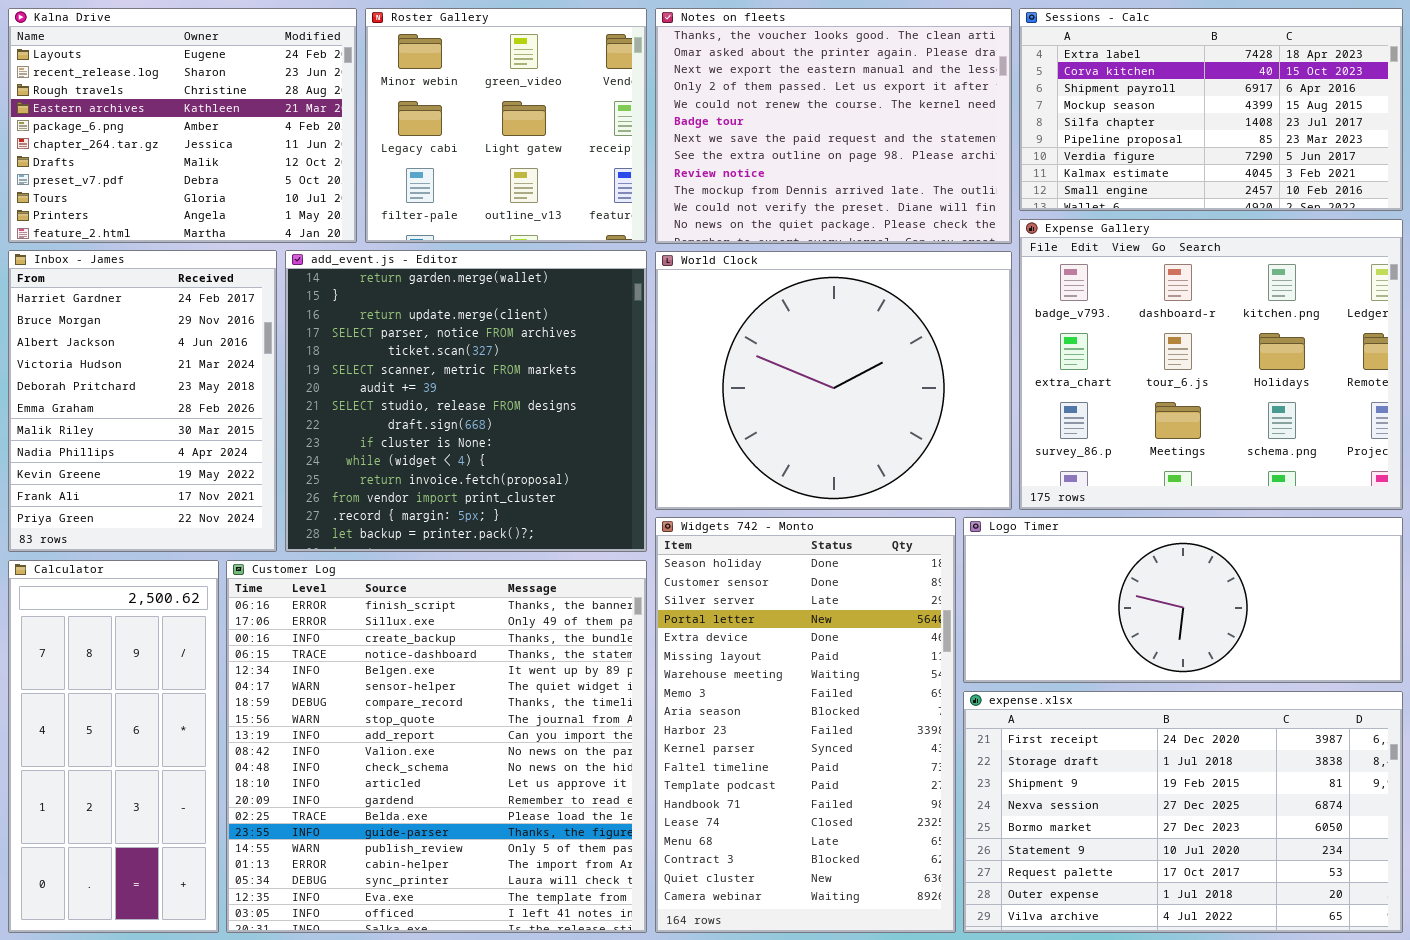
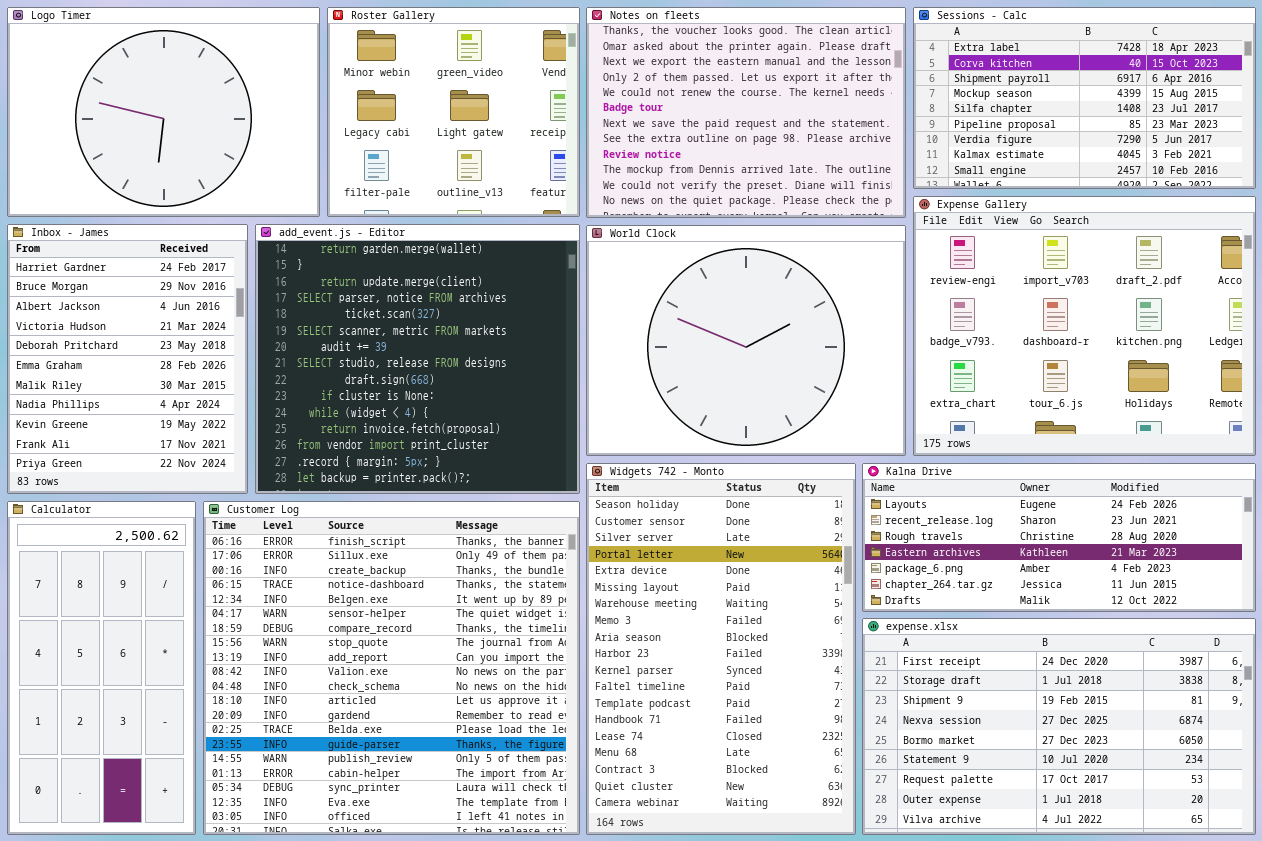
Kalna Drive: [8,8,357,243] -> [862,463,1256,612], moved, resized
Expense Gallery: [1019,219,1403,510] -> [913,196,1256,456], scrolled up 1 row
Logo Timer: [963,517,1403,683] -> [7,7,320,217], moved, resized

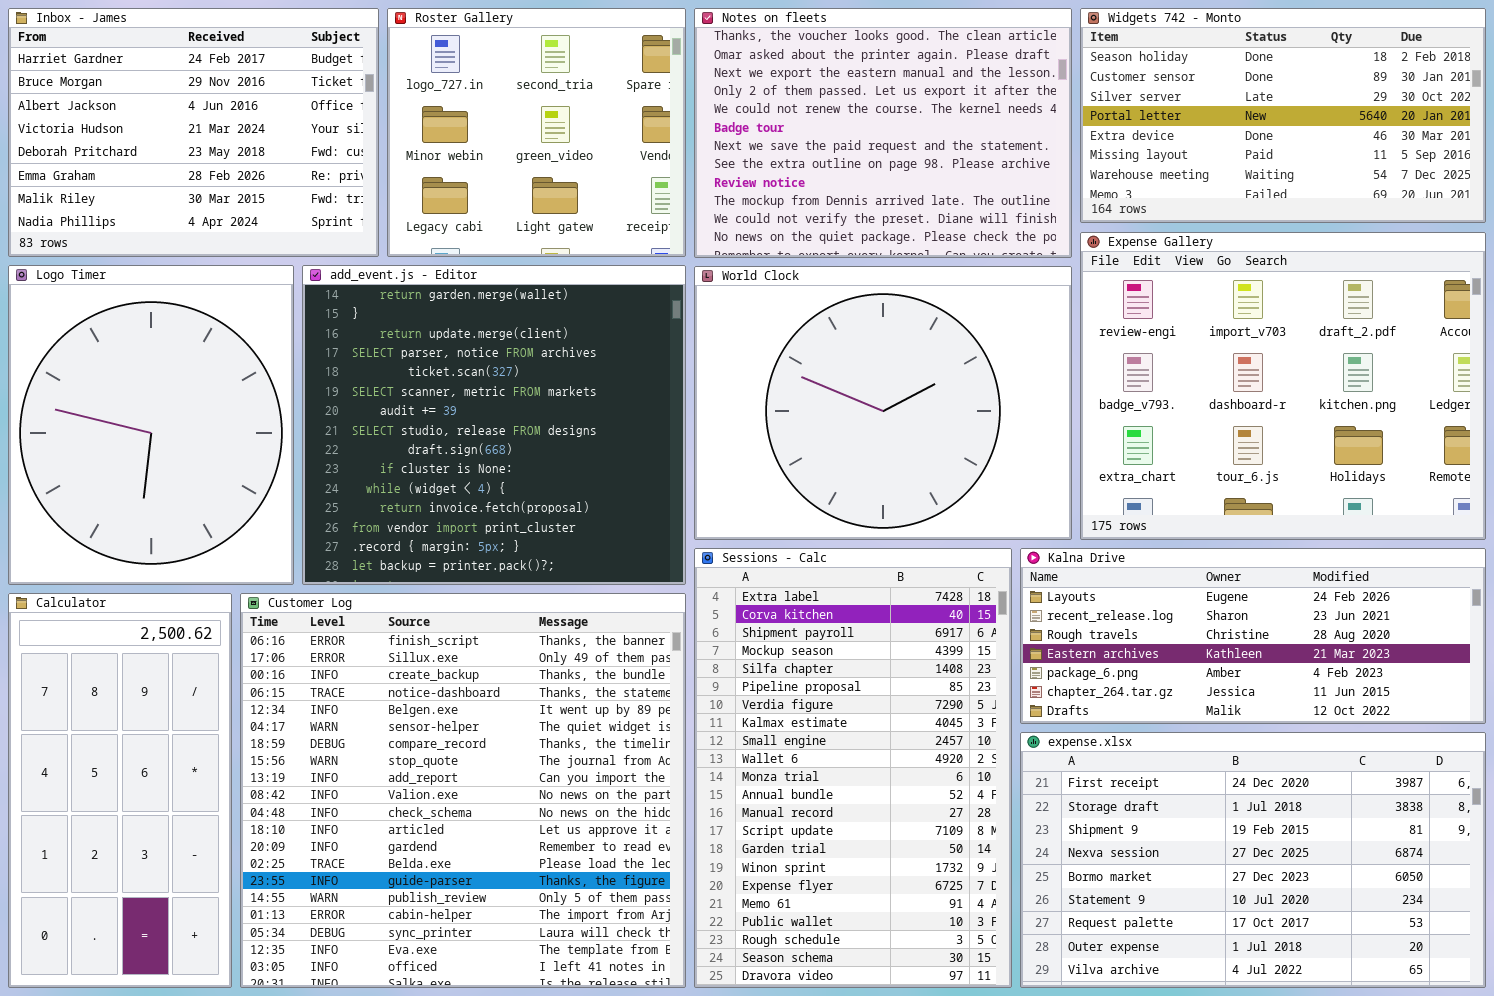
Logo Timer: [7,7,320,217] -> [8,265,294,585], moved, resized
Roster Gallery: [327,7,580,217] -> [387,8,686,257], scrolled up 1 row
Sessions - Calc: [913,7,1256,189] -> [694,548,1012,988], moved, resized
Inbox - James: [7,224,248,494] -> [8,8,379,257], moved, resized
Widgets 742 - Monto: [586,463,856,835] -> [1080,8,1486,223], moved, resized

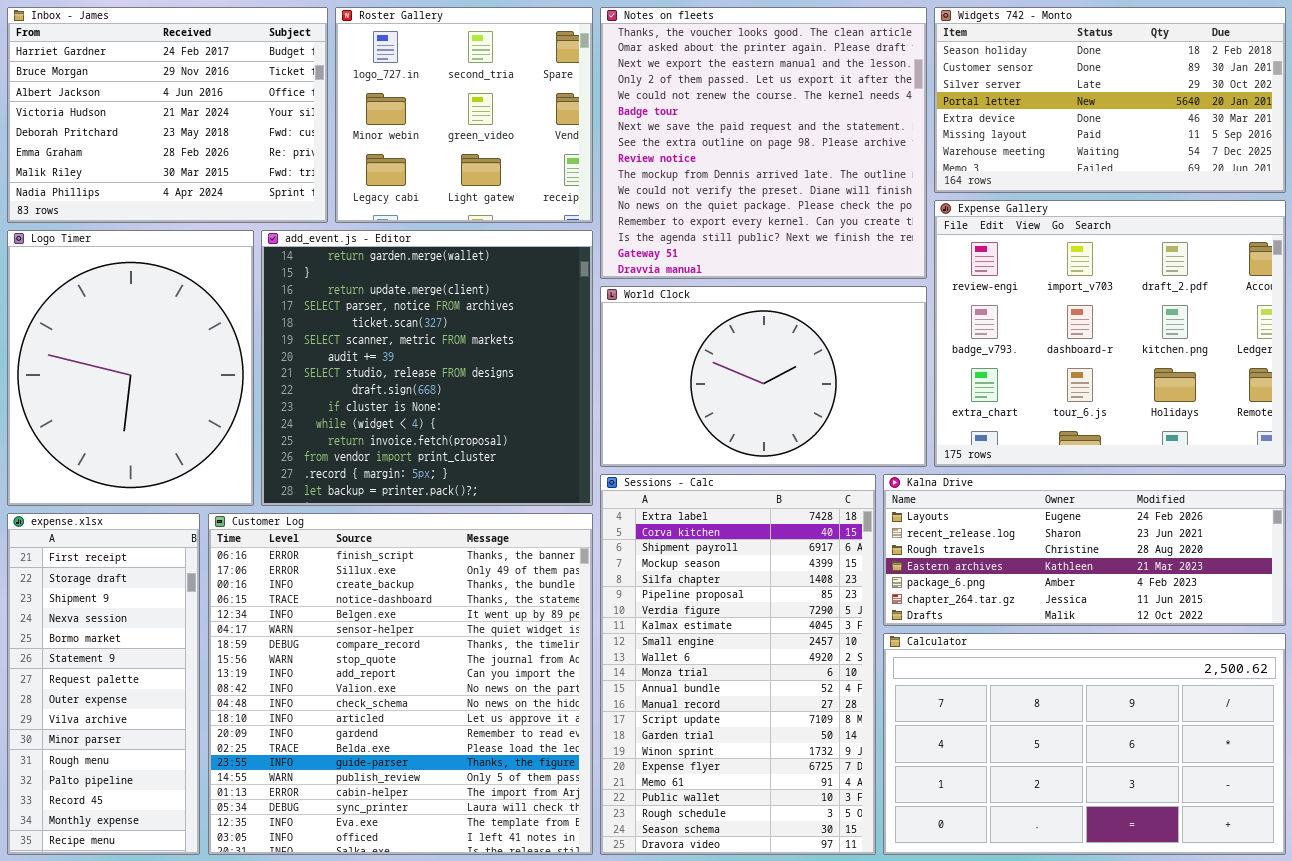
Notes on fleets: [694,8,1072,258] -> [600,7,927,279], resized
World Clock: [694,266,1072,540] -> [600,286,927,467], resized
Calculator: [8,593,232,988] -> [883,633,1286,855], moved, resized
expense.xlsx: [1020,732,1486,988] -> [7,513,200,855], moved, resized

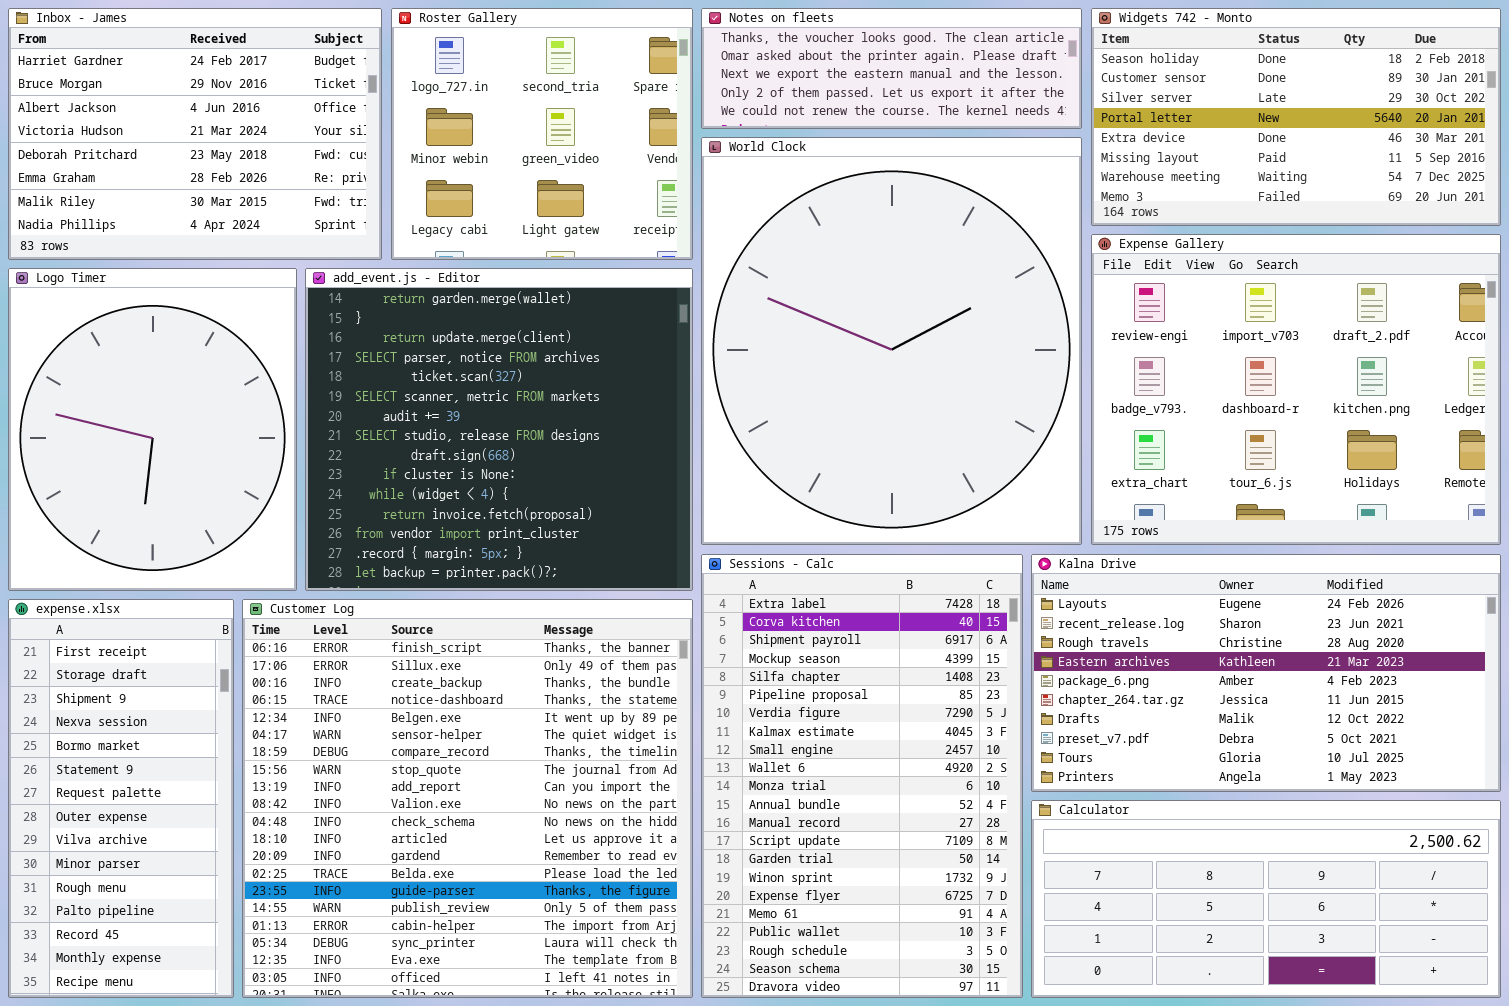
Notes on fleets: [600,7,927,279] -> [701,8,1082,129], resized
World Clock: [600,286,927,467] -> [701,137,1082,545], resized
Kalna Drive: [883,474,1286,626] -> [1031,554,1501,792], resized
Calculator: [883,633,1286,855] -> [1031,800,1501,998], resized

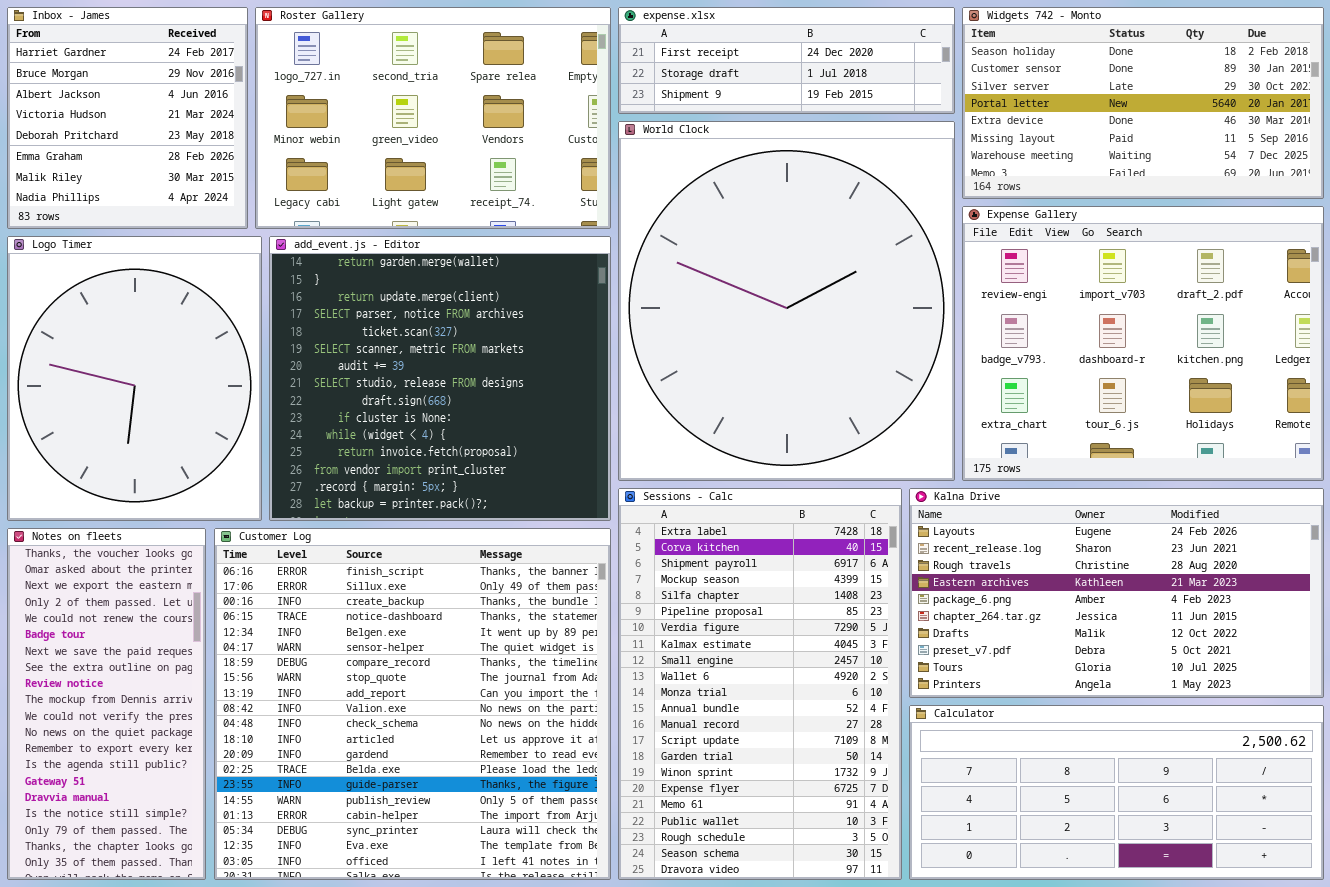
Inbox - James: [8,8,382,260] -> [7,7,248,229], resized
Roster Gallery: [391,8,693,260] -> [255,7,611,229], resized
Notes on fleets: [701,8,1082,129] -> [7,528,206,880], moved, resized
expense.xlsx: [8,599,234,998] -> [618,7,955,114], moved, resized

